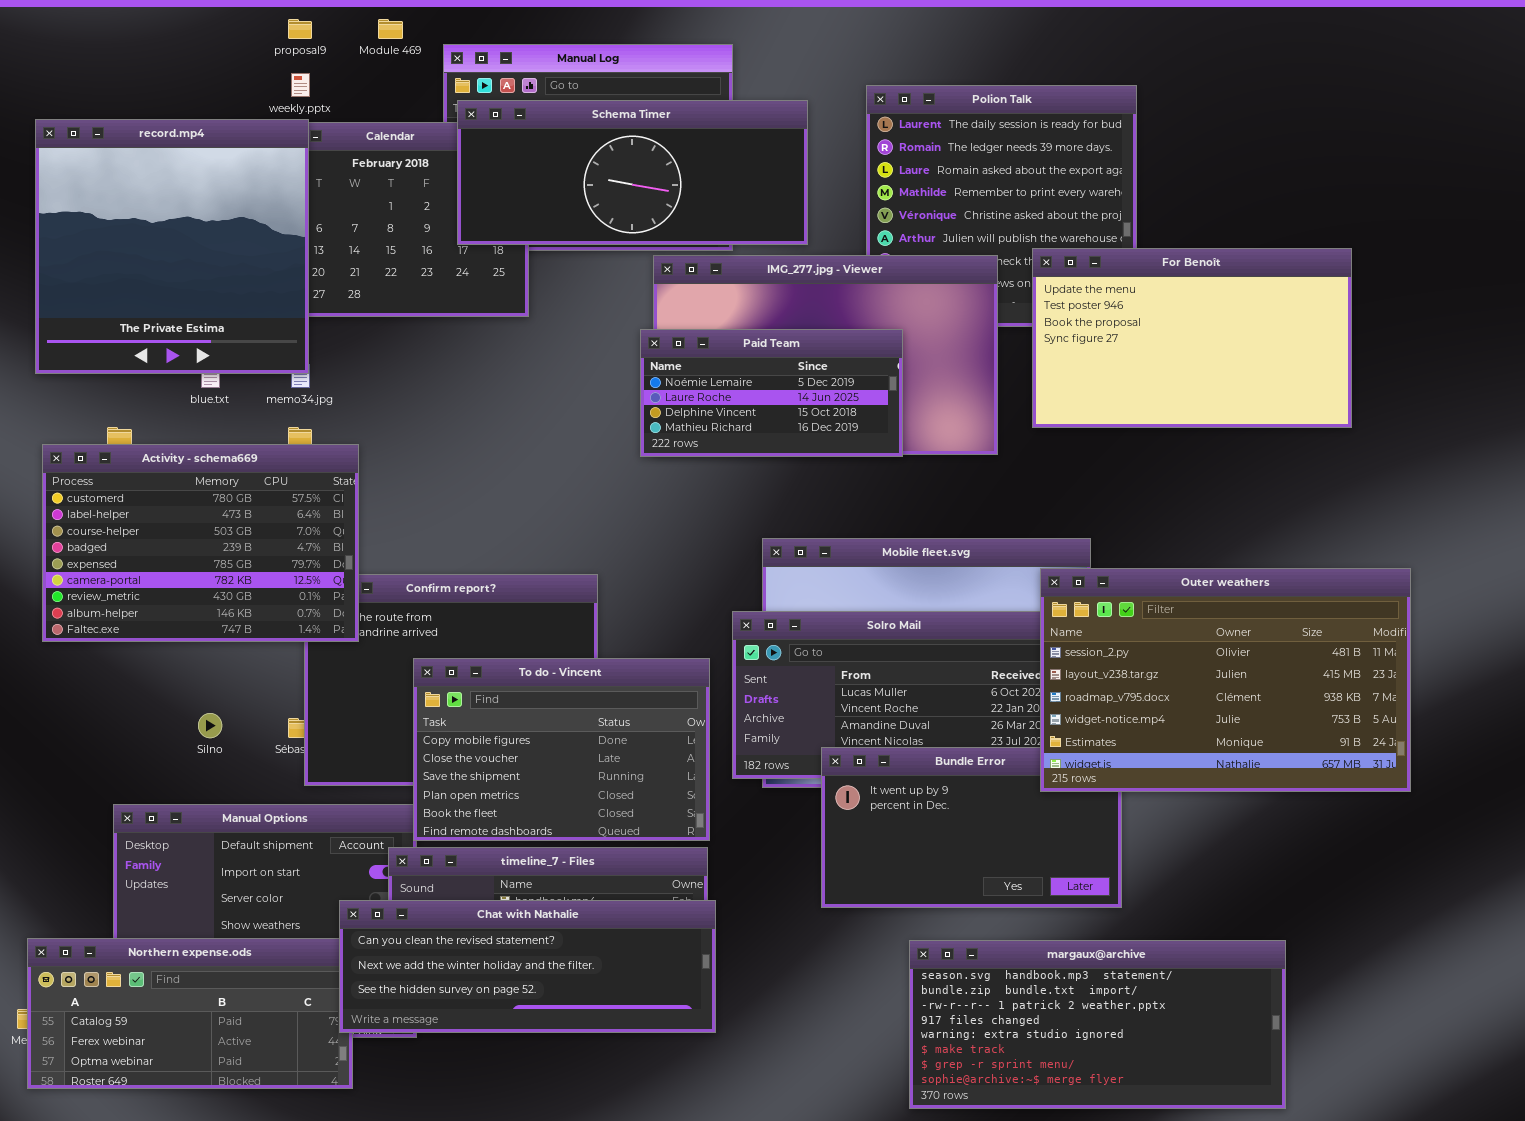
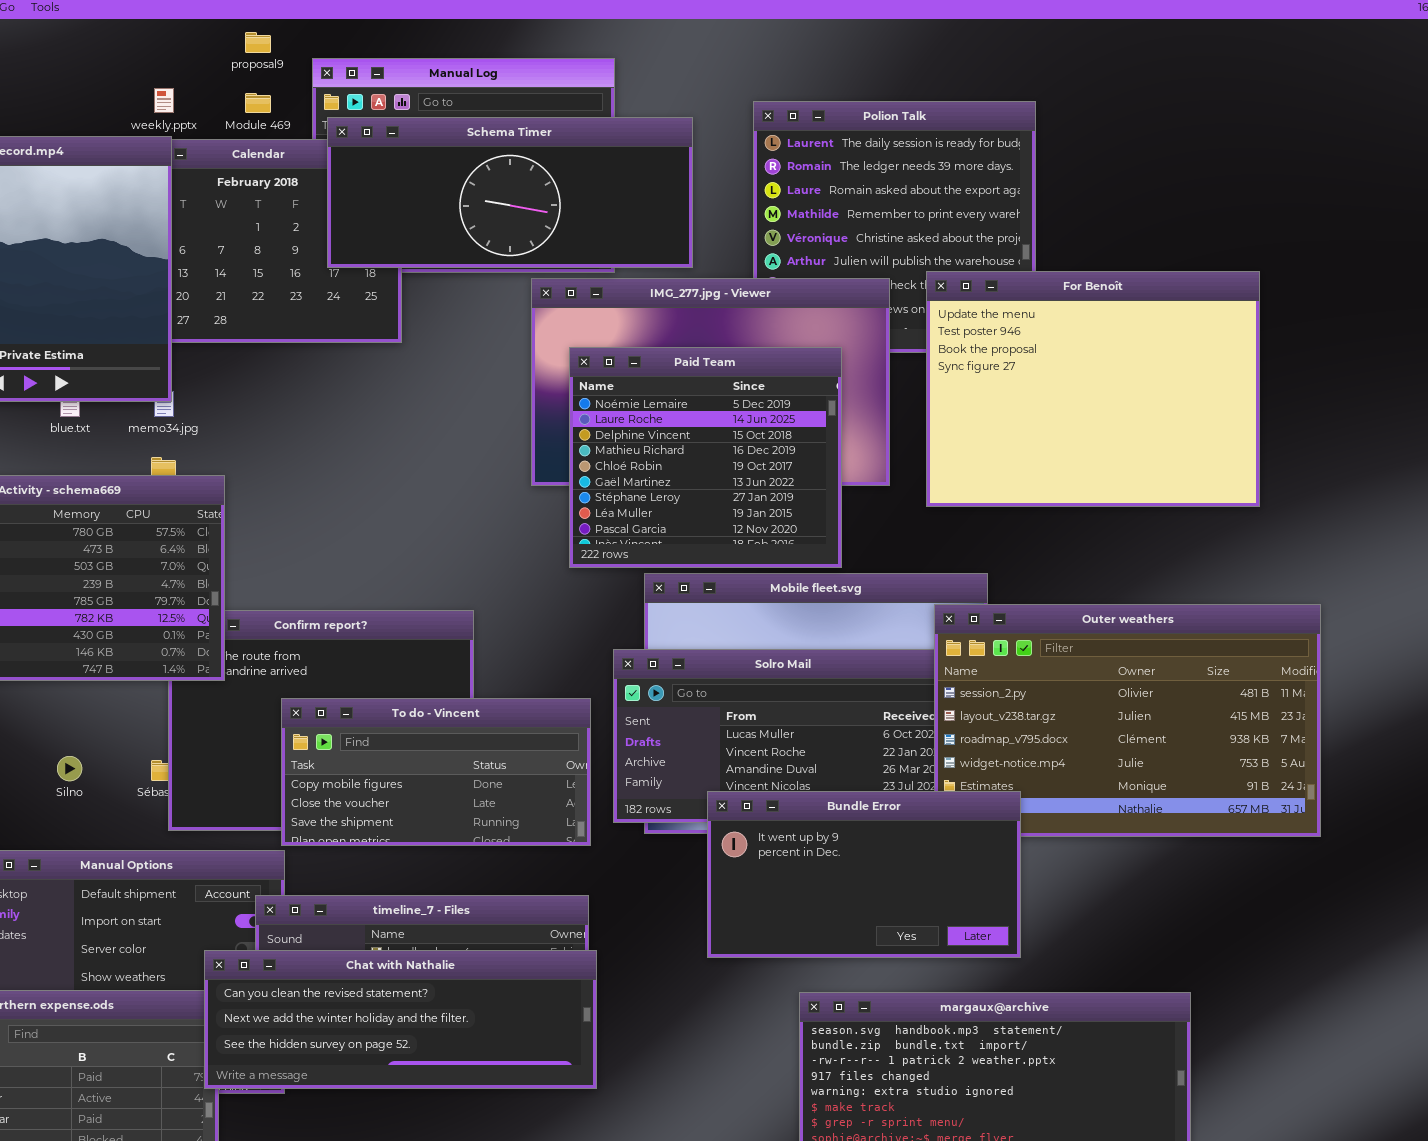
proposal9: [288,19,312,39] -> [245,32,271,53], moved
Module 469: [378,19,403,39] -> [245,93,271,113], moved
For Benoît: [1032,248,1352,428] -> [926,271,1260,507], resized
Paid Team: [640,329,903,457] -> [569,347,842,568], moved, resized
To do - Vincent: [413,658,710,841] -> [281,698,591,846], resized
Bundle Error: [821,747,1122,908] -> [707,791,1021,958], raised

